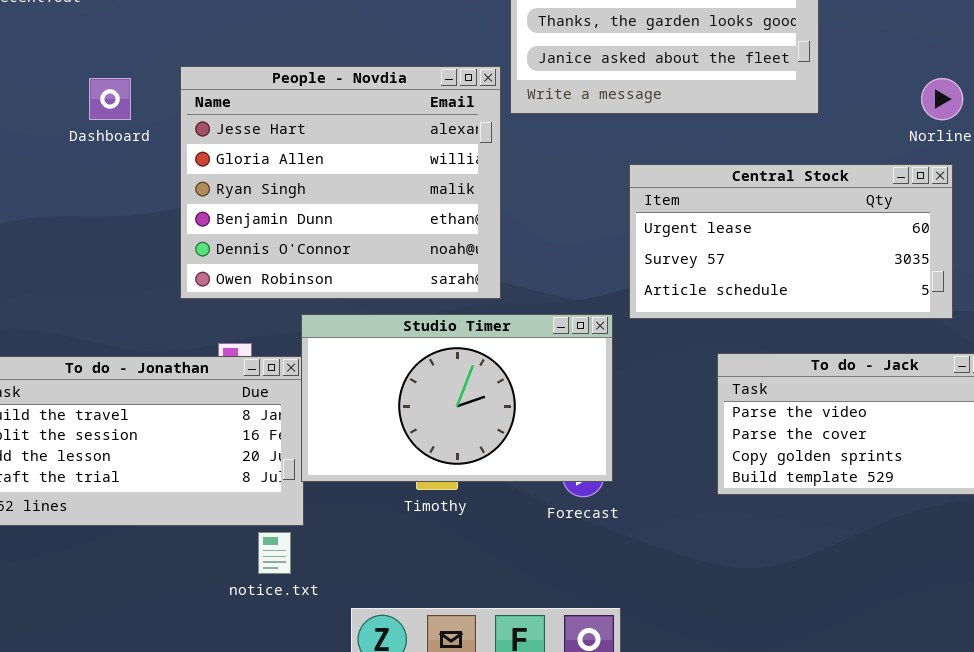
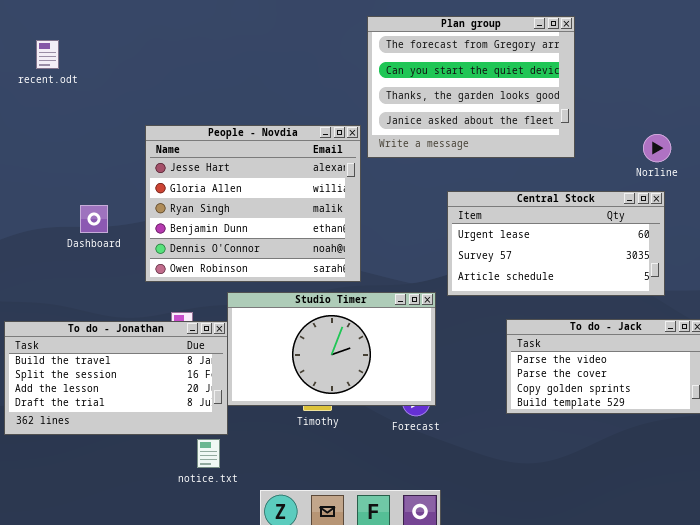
Dashboard: [89,78,131,120] -> [80,205,108,233], moved

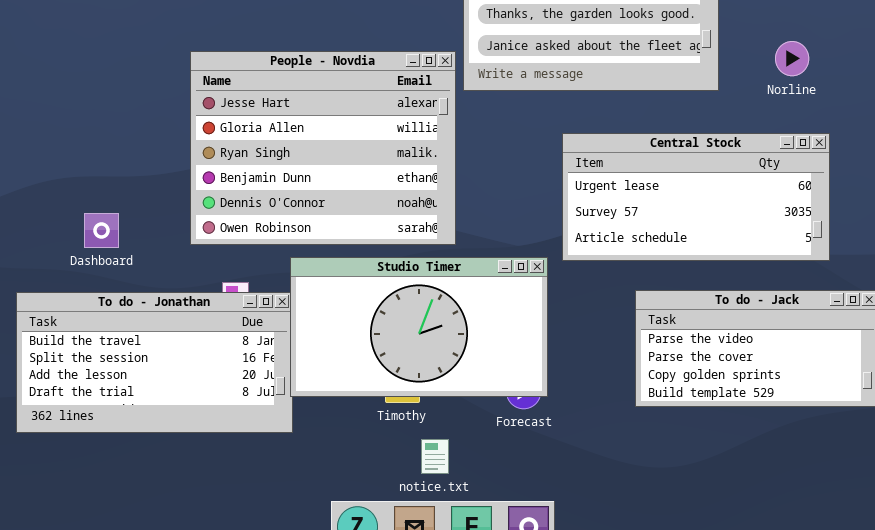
Norline: [643,134,671,162] -> [775,41,809,76], moved
Dashboard: [80,205,108,233] -> [84,213,119,248], moved
notice.txt: [197,439,220,468] -> [421,439,449,474], moved

